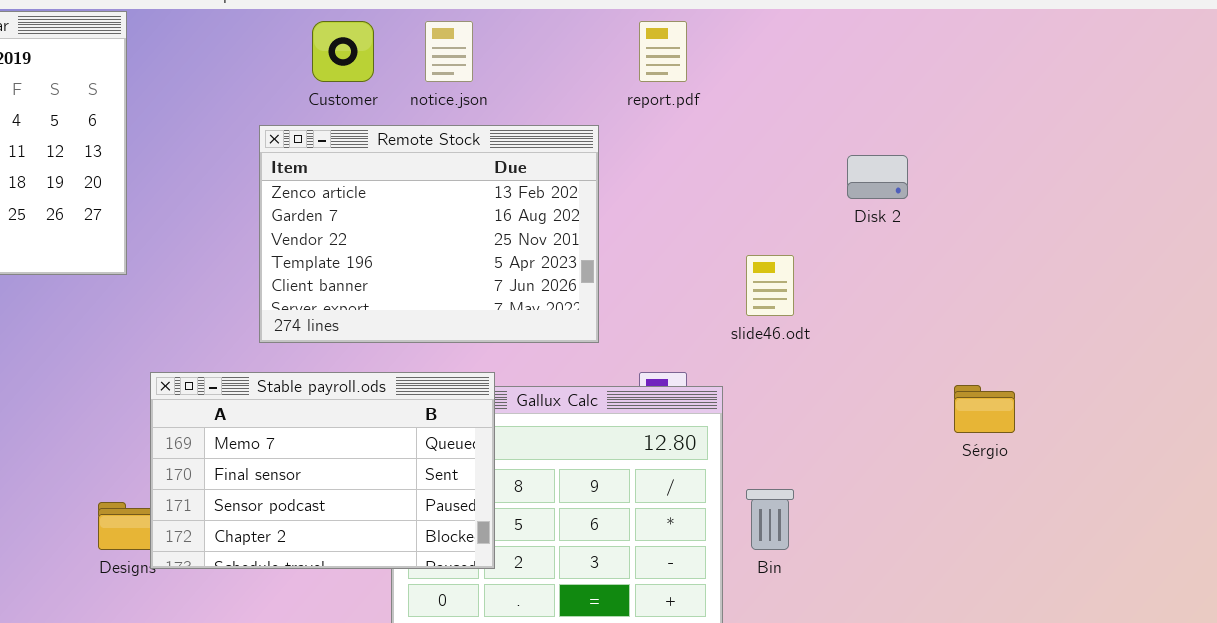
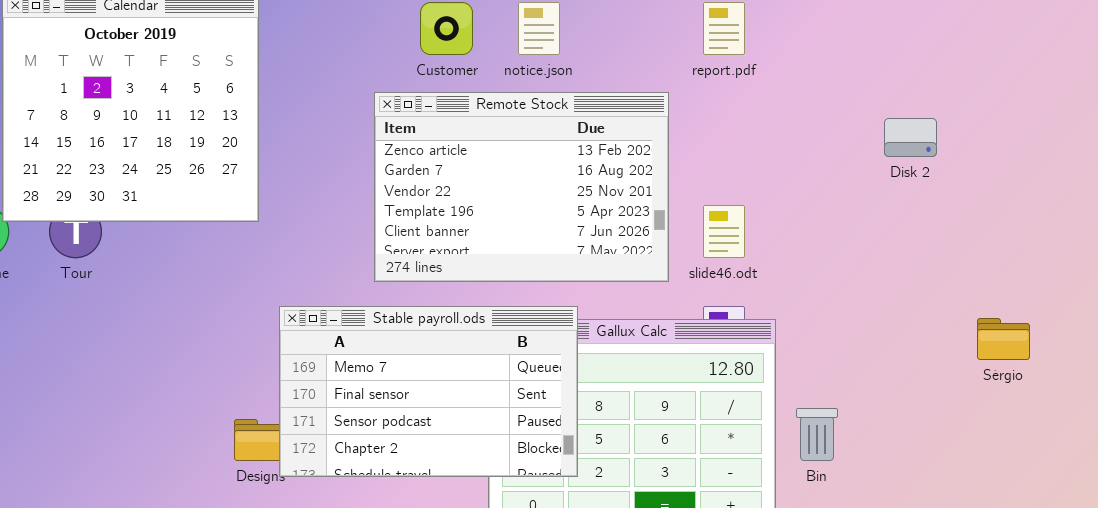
slide46.odt: [746,255,794,316] -> [703,205,745,258], moved

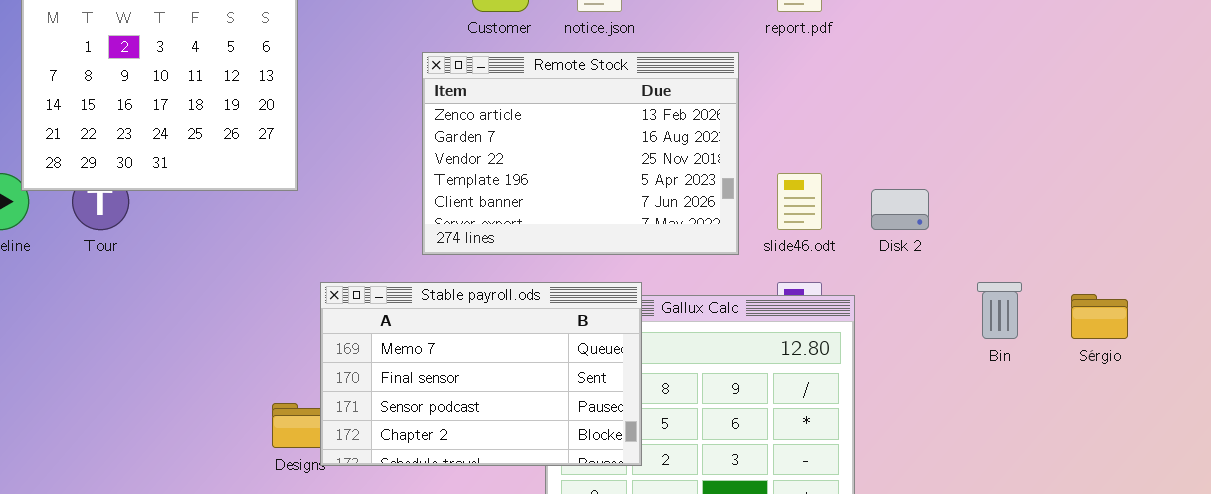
Disk 2: [884,118,937,157] -> [871,189,929,230], moved
Bin: [796,408,838,461] -> [977,282,1022,339], moved

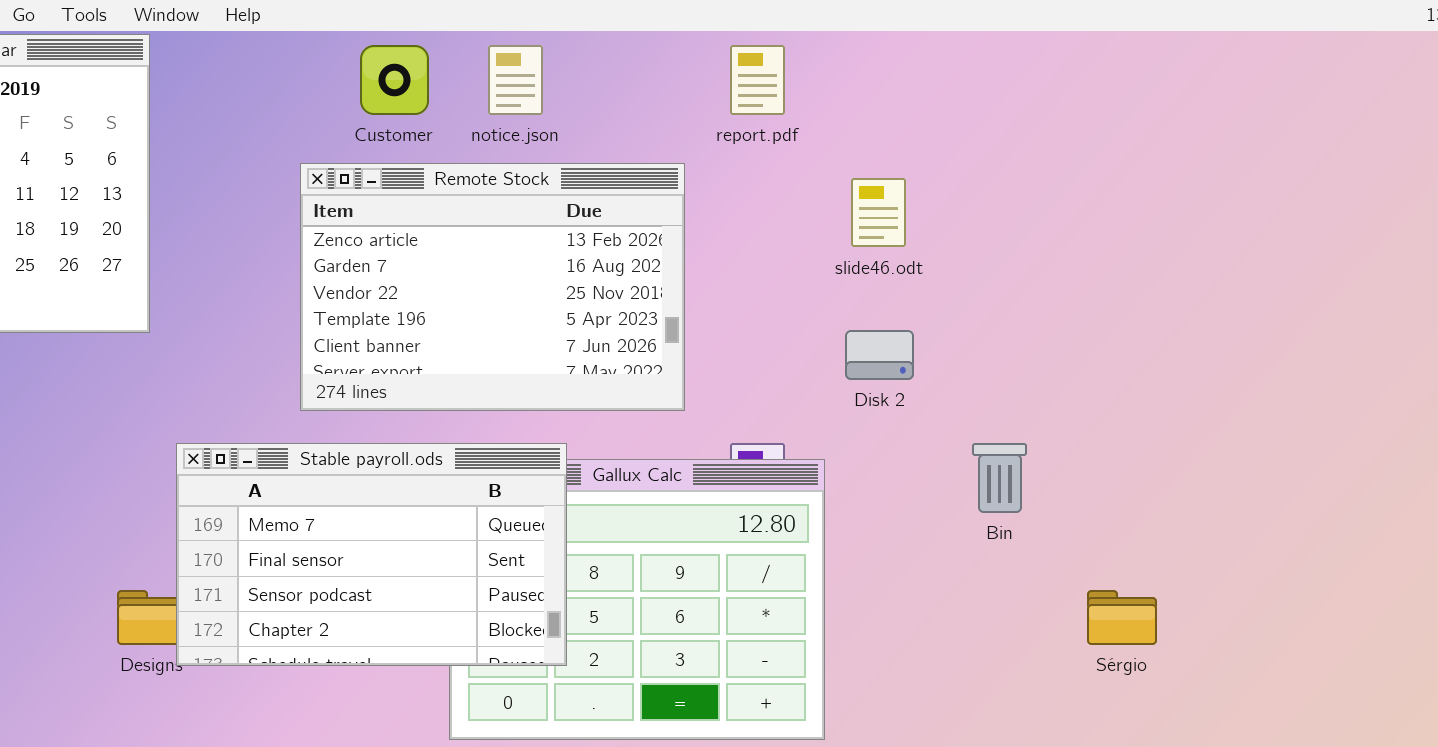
slide46.odt: [777,173,822,230] -> [851,178,906,247], moved
Sérgio: [1071,294,1128,339] -> [1087,590,1157,645], moved

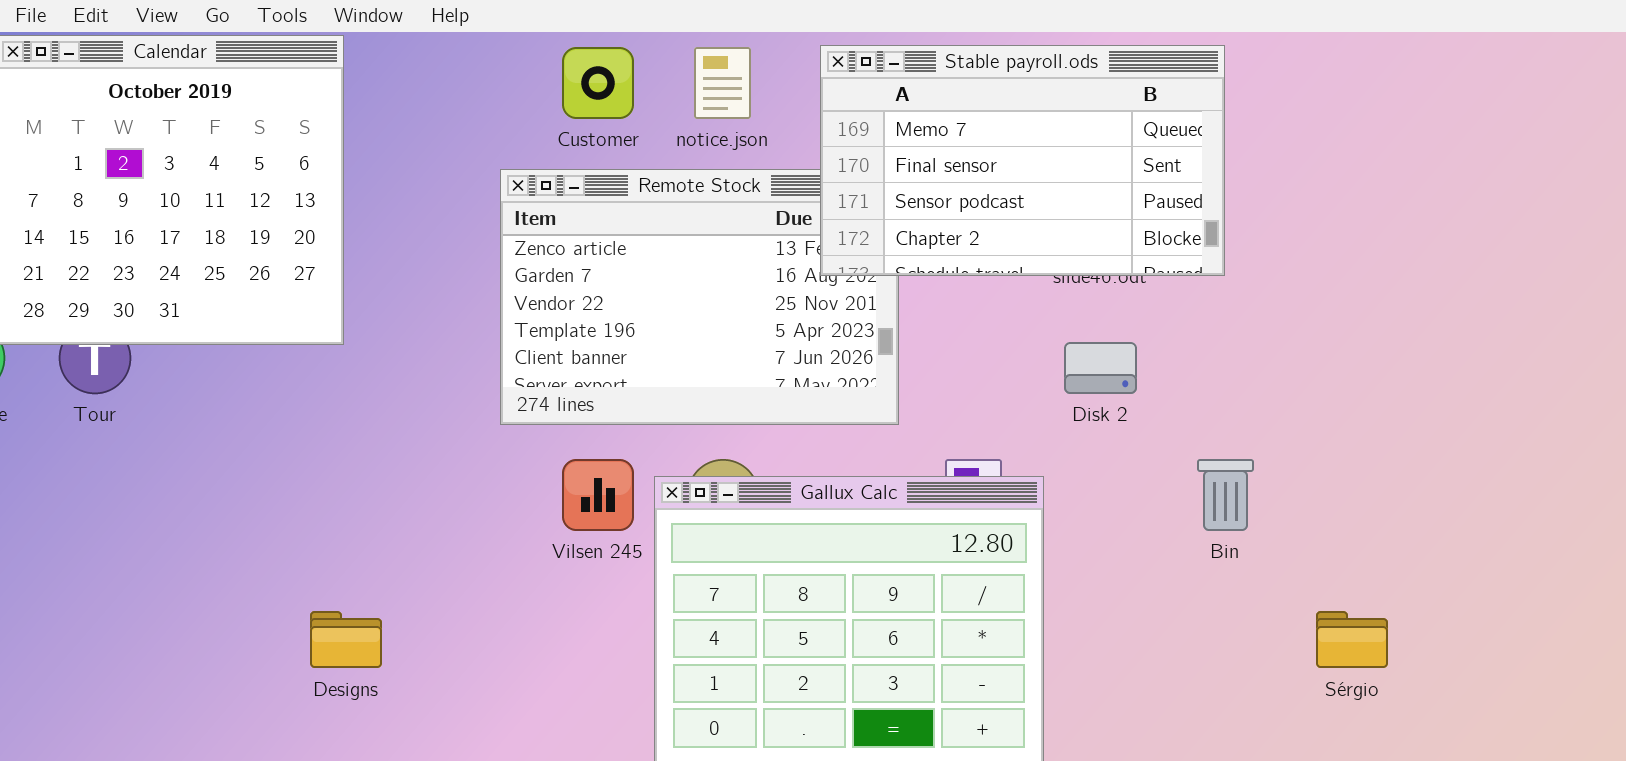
Stable payroll.ods: [176,443,567,666] -> [820,45,1225,276], moved

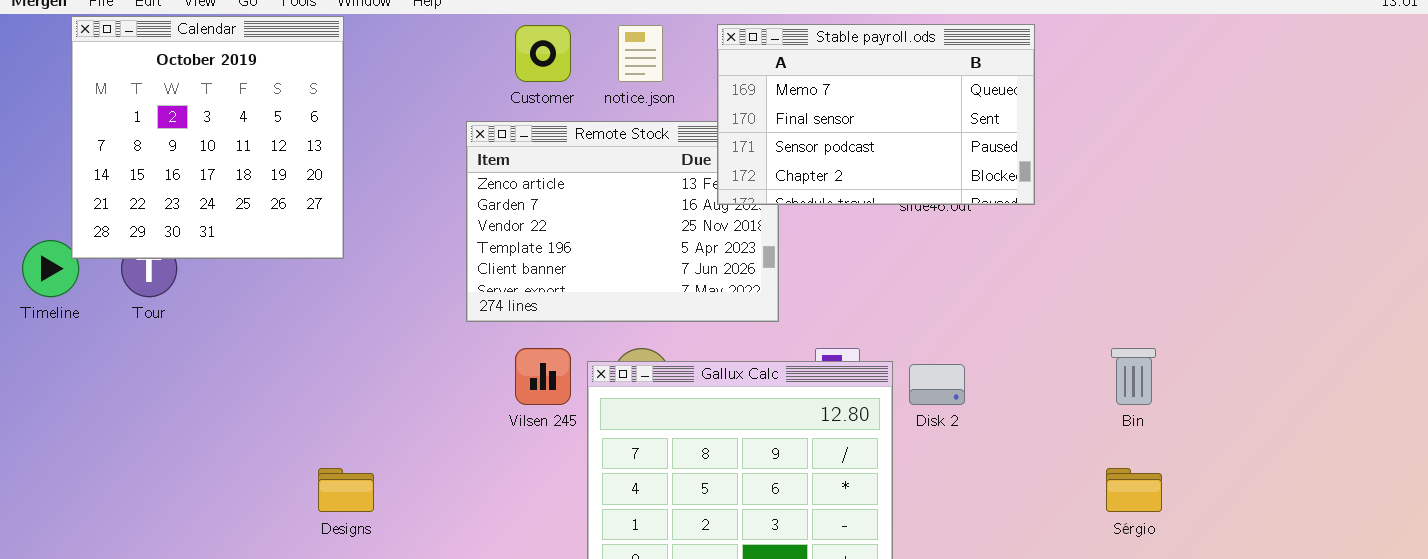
Disk 2: [1064,342,1137,394] -> [909,364,965,405], moved
Bin: [1197,459,1254,531] -> [1111,348,1156,405], moved

